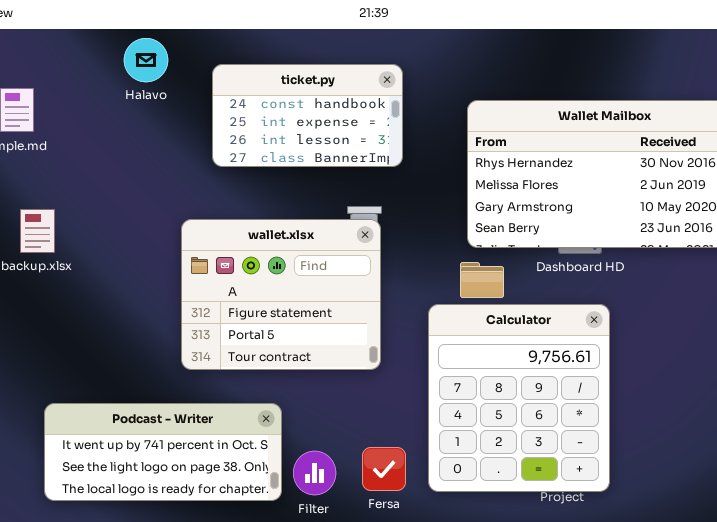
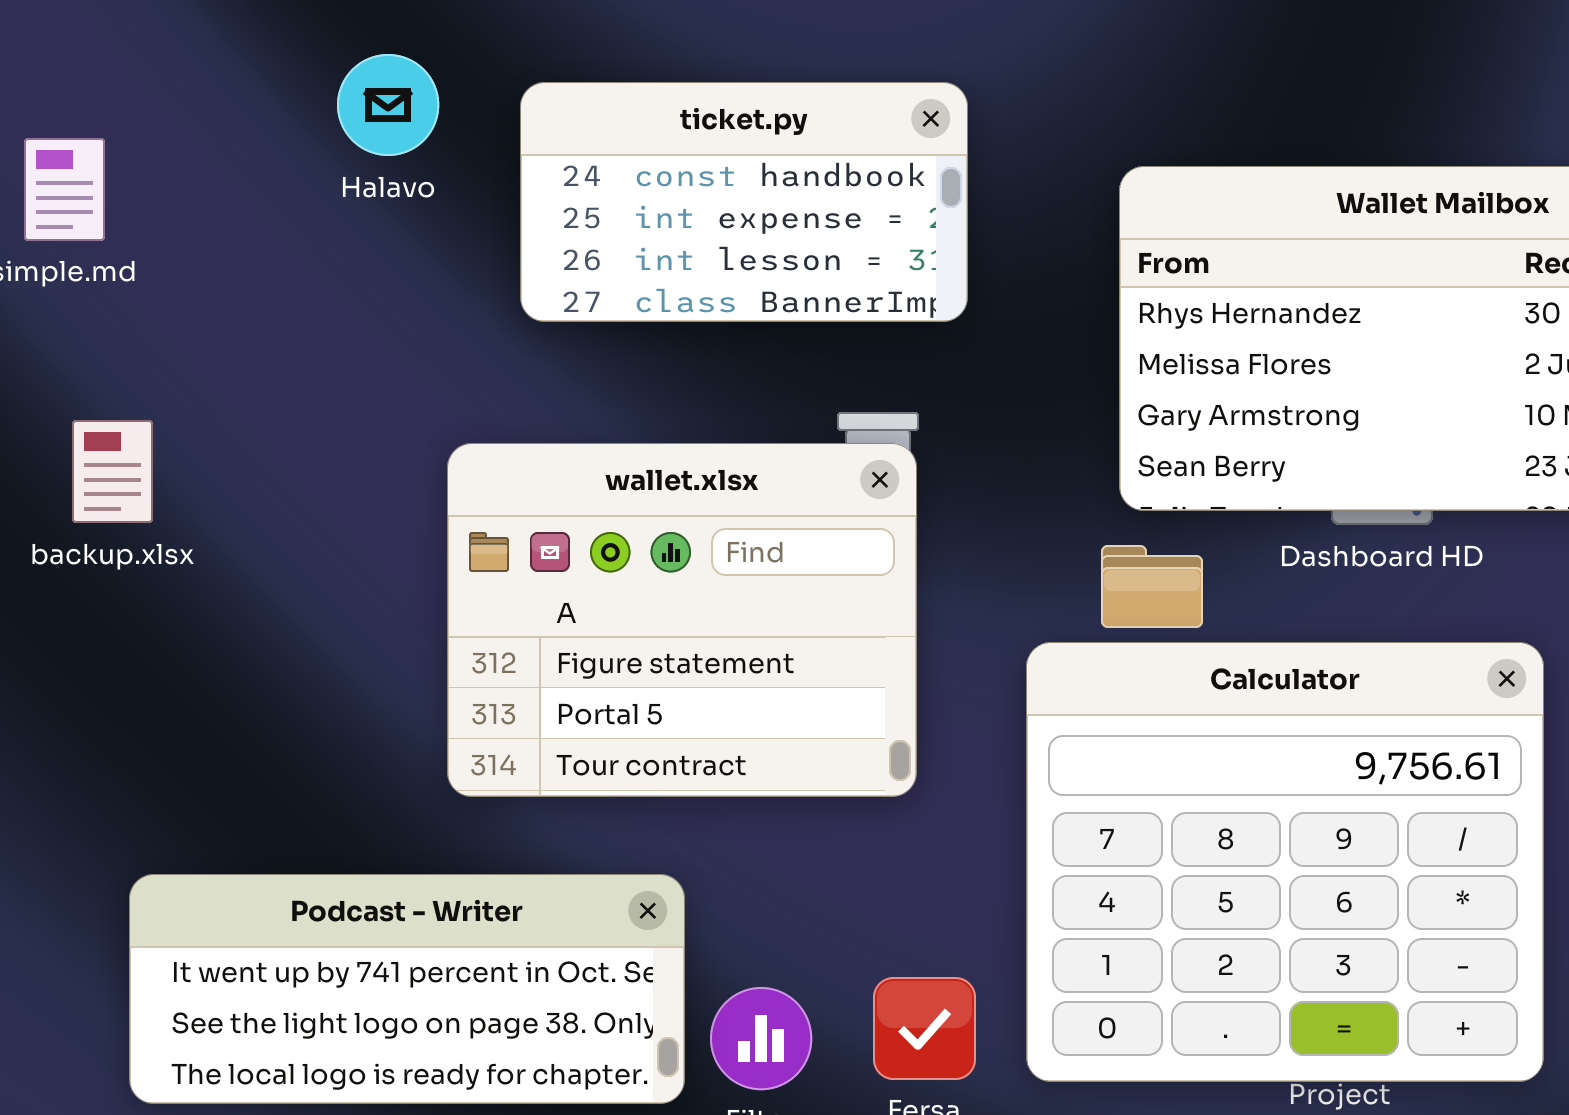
Halavo: [124,38,168,82] -> [337,54,439,156], moved
Calculator: [428,304,610,492] -> [1026,642,1544,1082], resized

